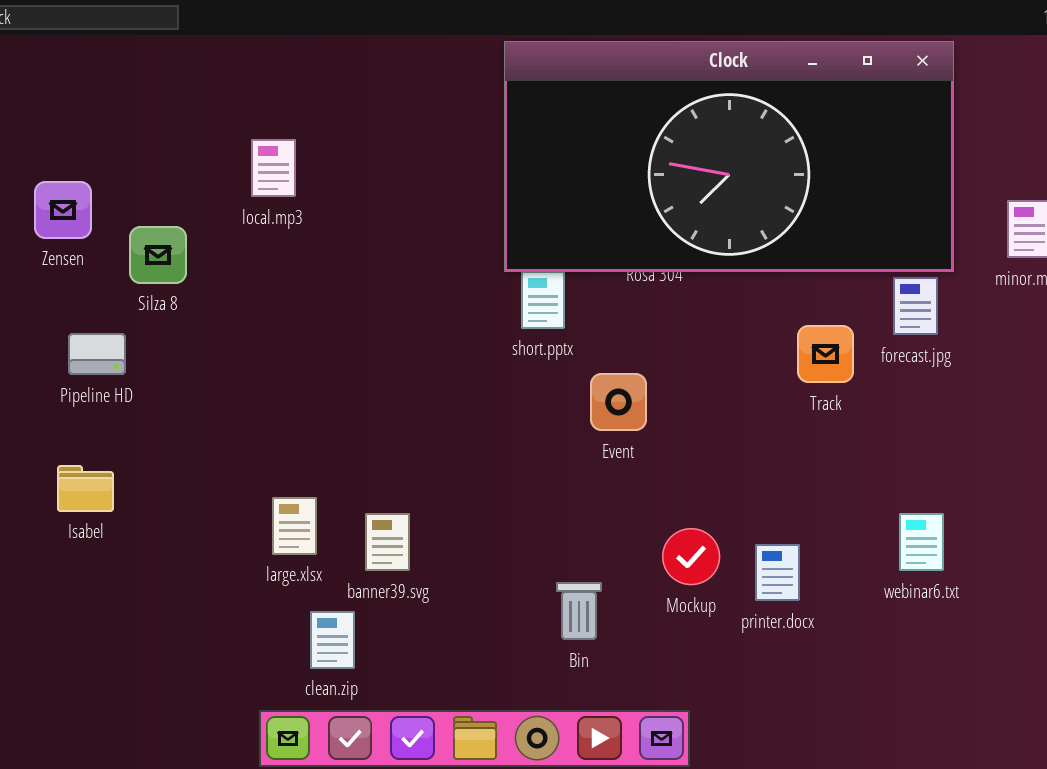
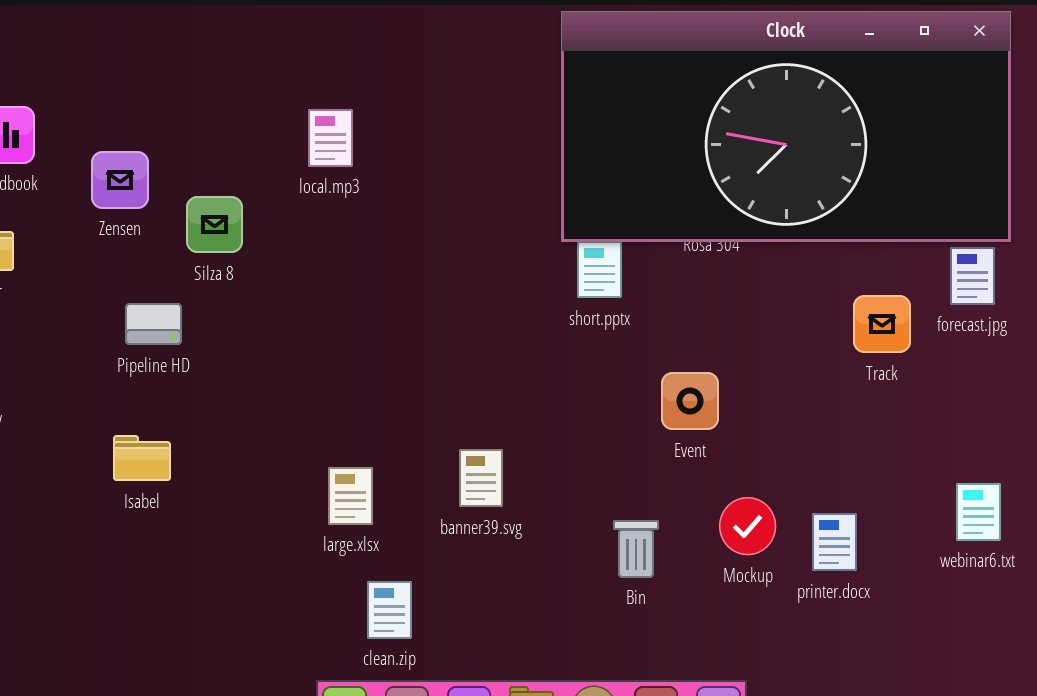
Event: [590,373,647,431] -> [661,372,719,430], moved
banner39.svg: [365,513,410,571] -> [459,449,503,507], moved
Bin: [556,582,602,640] -> [613,520,659,578], moved

